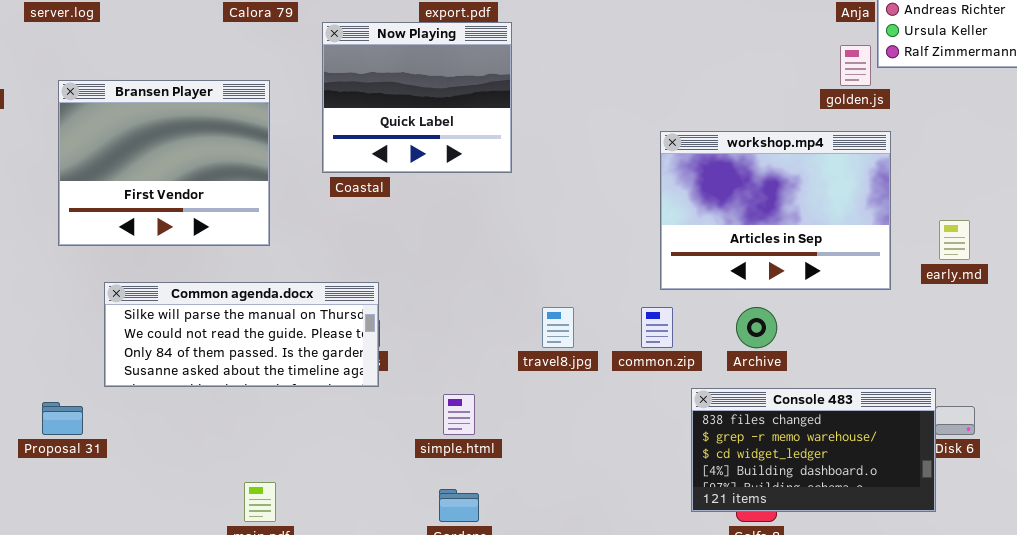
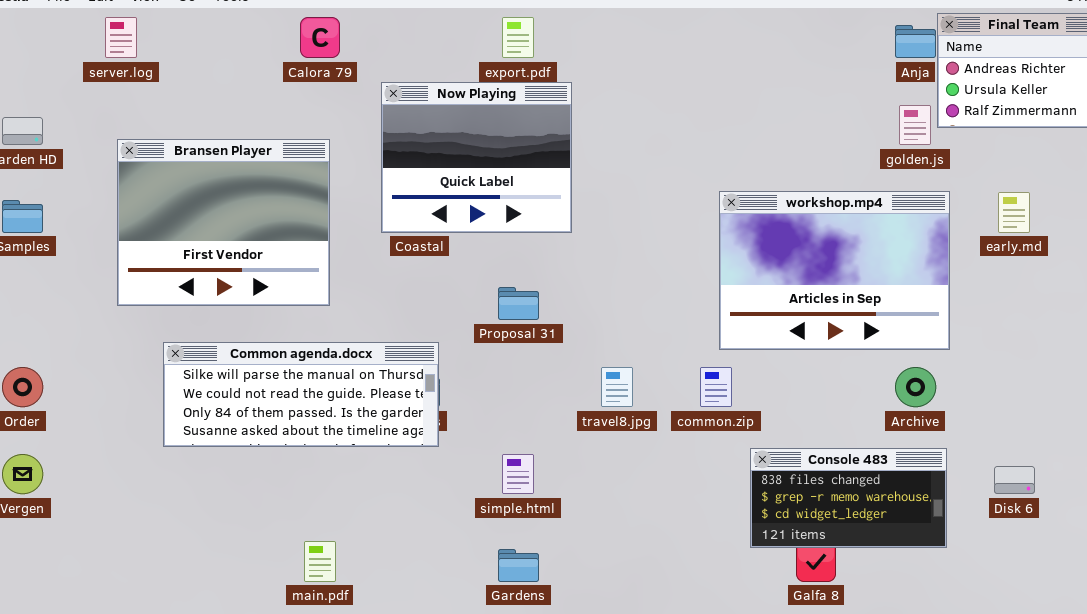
early.md: [939,220,970,260] -> [998,192,1030,233], moved
Archive: [736,307,777,348] -> [895,367,936,407], moved
Console 483: [691,388,936,512] -> [750,448,947,548], resized
Proposal 31: [42,402,83,435] -> [498,287,539,320], moved

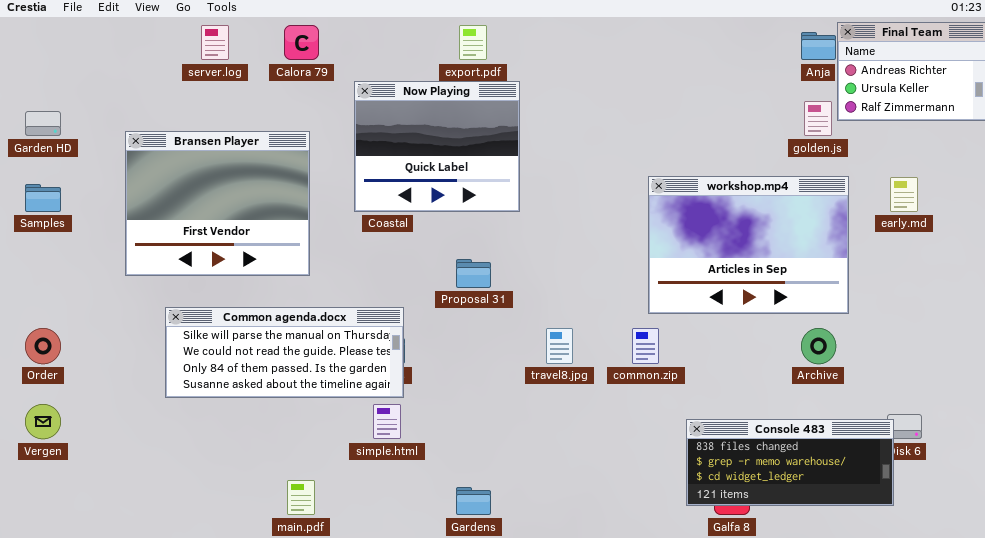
server.log: [105,17,137,58] -> [201,25,229,60], moved
Console 483: [750,448,947,548] -> [686,419,894,506], moved, resized
simple.html: [502,454,534,494] -> [373,404,401,439], moved

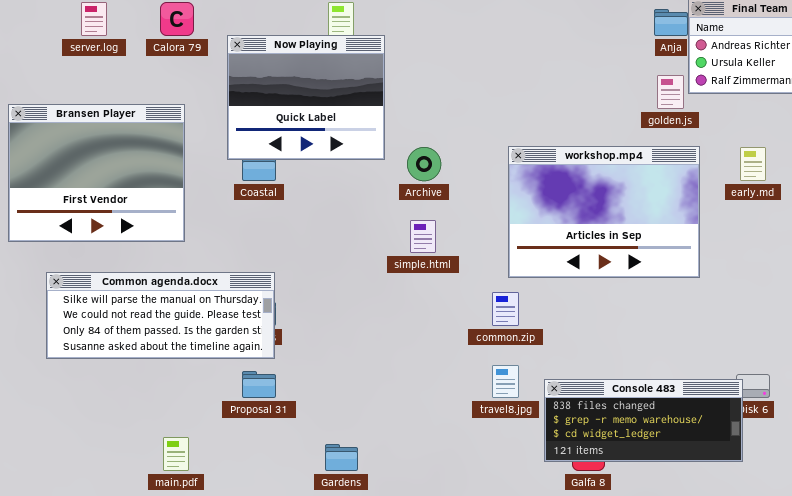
Now Playing: [354,81,520,212] -> [227,35,385,160], moved
Proposal 31: [456,259,491,288] -> [242,371,276,398], moved
travel8.jpg: [546,328,573,364] -> [492,365,519,398], moved
Archive: [801,328,836,364] -> [407,147,441,181], moved
simple.html: [373,404,401,439] -> [410,220,436,253], moved

